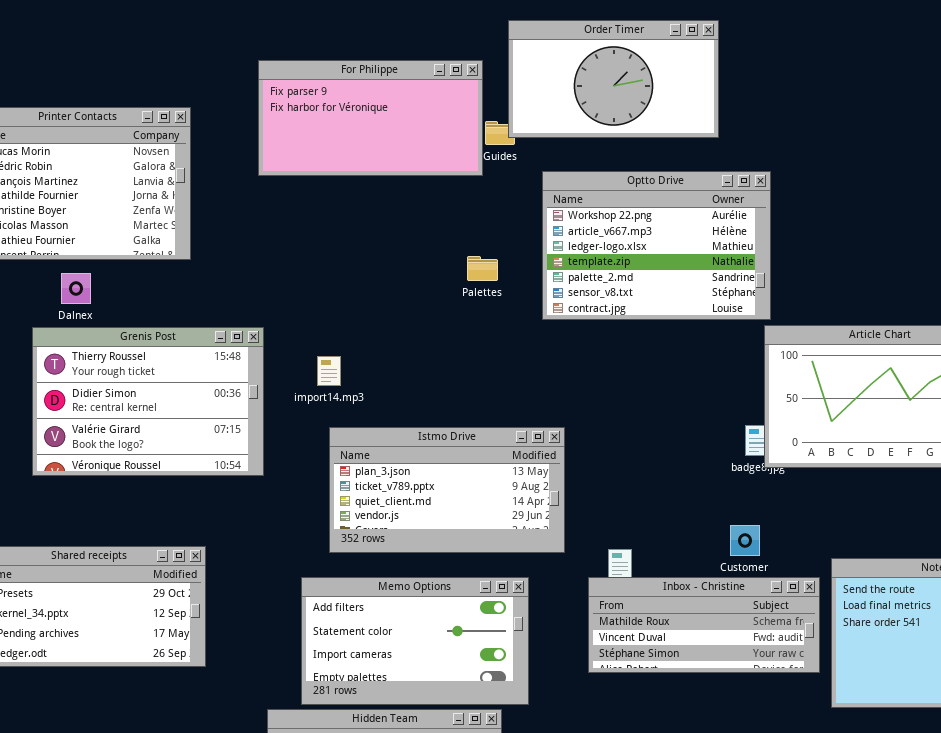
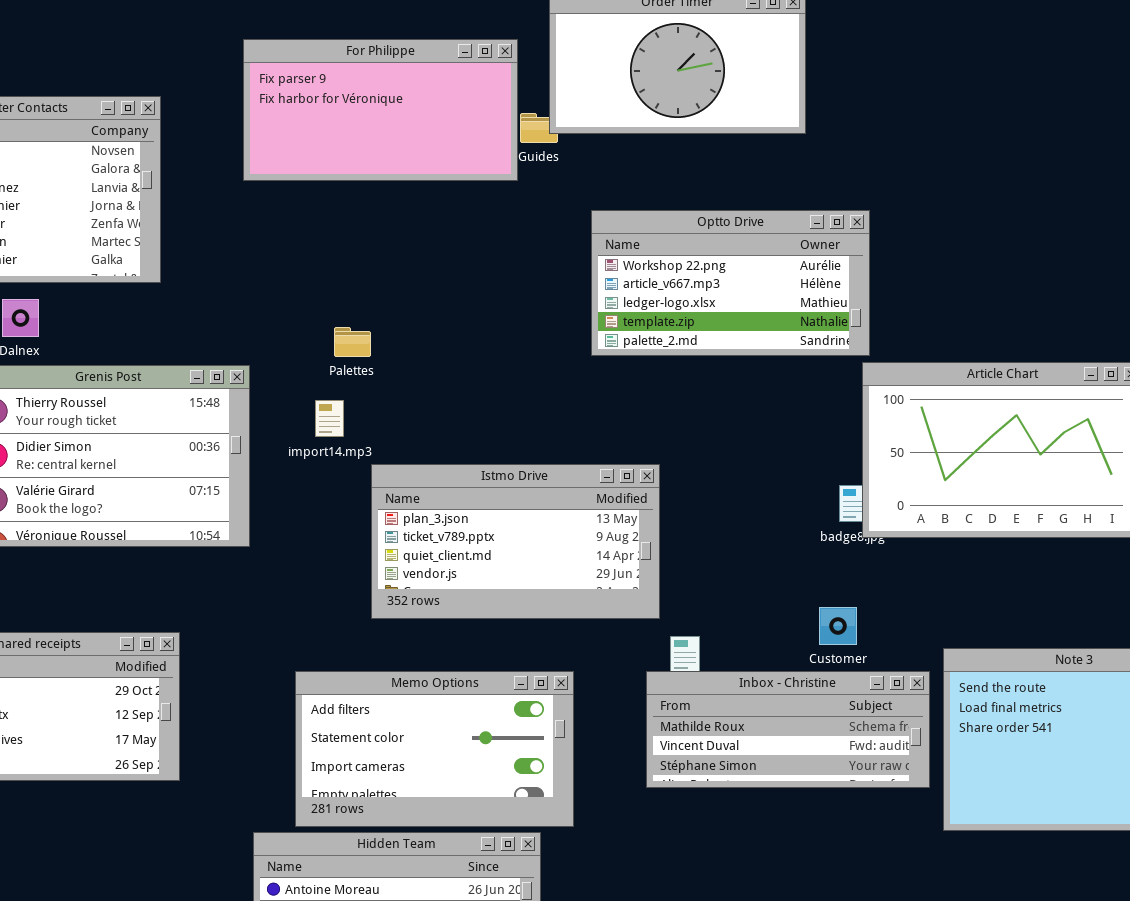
Optto Drive: [542,171,771,320] -> [591,210,870,356], resized
Palettes: [467,256,498,281] -> [334,327,371,357], moved
Istmo Drive: [329,427,565,553] -> [371,464,660,619], moved

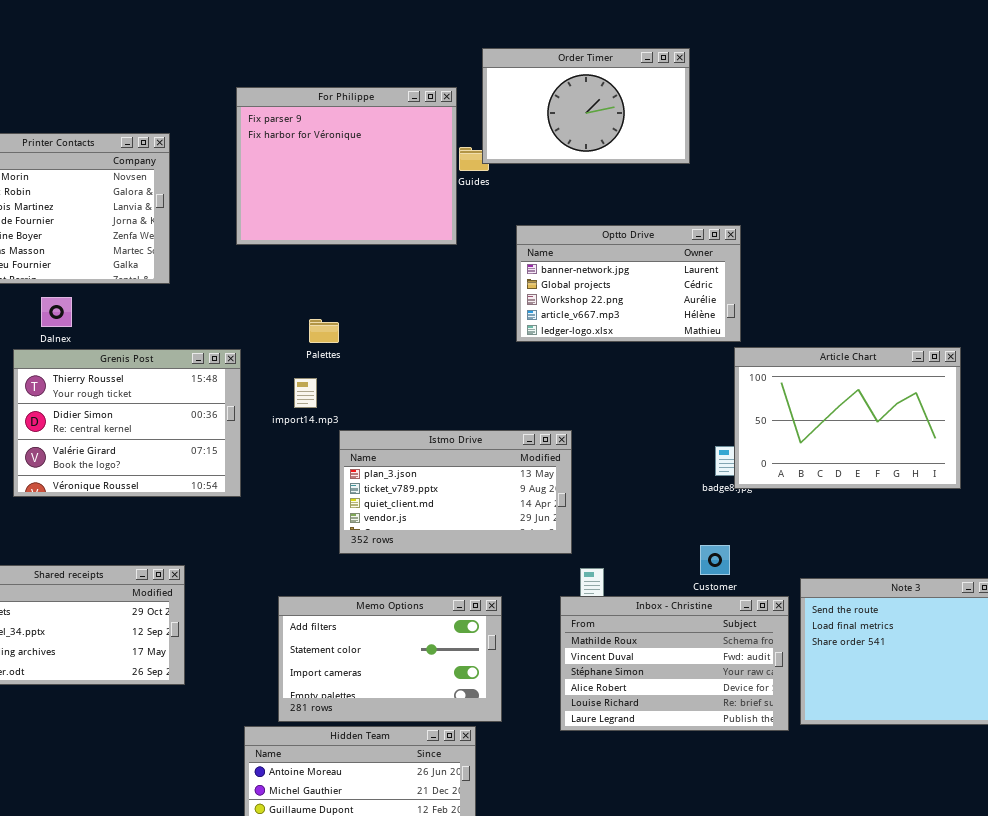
For Philippe: [243,39,518,181] -> [236,87,457,245], resized
Optto Drive: [591,210,870,356] -> [516,225,741,342], scrolled up 2 rows
Inbox - Christine: [646,671,930,788] -> [560,596,789,731], resized

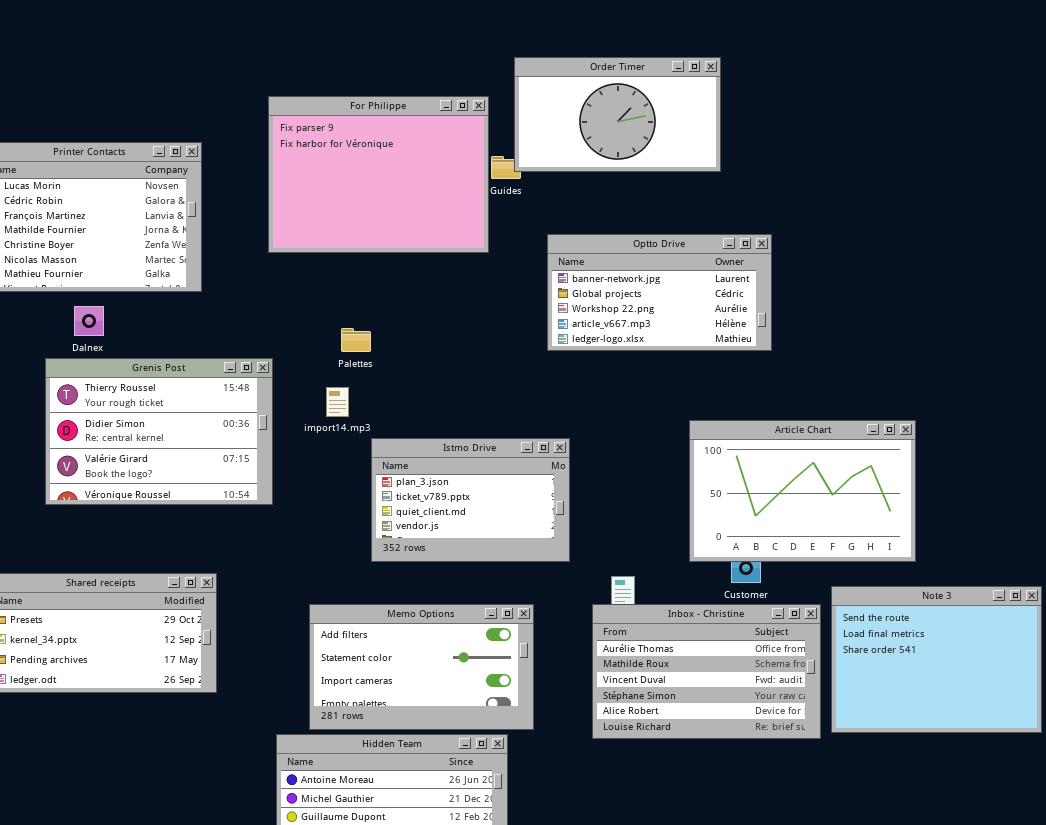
Article Chart: [734,347,961,489] -> [689,420,916,562], moved
Istmo Drive: [339,430,572,554] -> [371,438,570,562], resized
Inbox - Christine: [560,596,789,731] -> [592,604,821,739], scrolled up 1 row

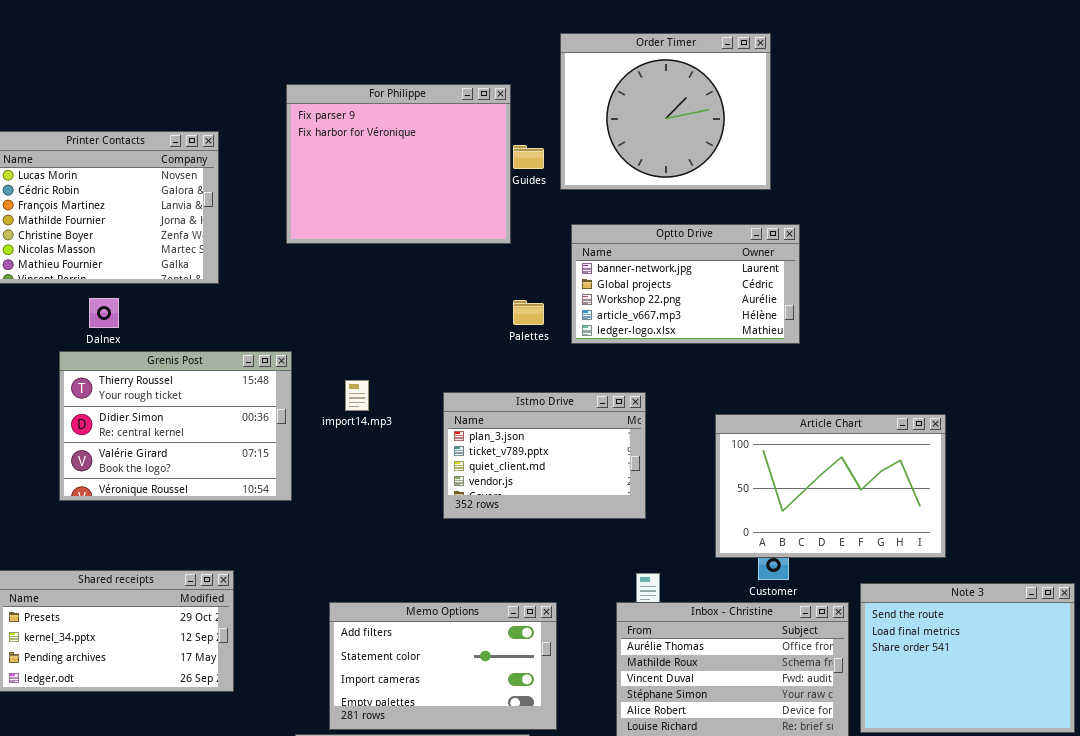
Order Timer: [514,57,721,172] -> [560,33,771,190], moved, resized
Palettes: [341,328,371,352] -> [513,300,544,325], moved
Istmo Drive: [371,438,570,562] -> [443,392,646,519], moved

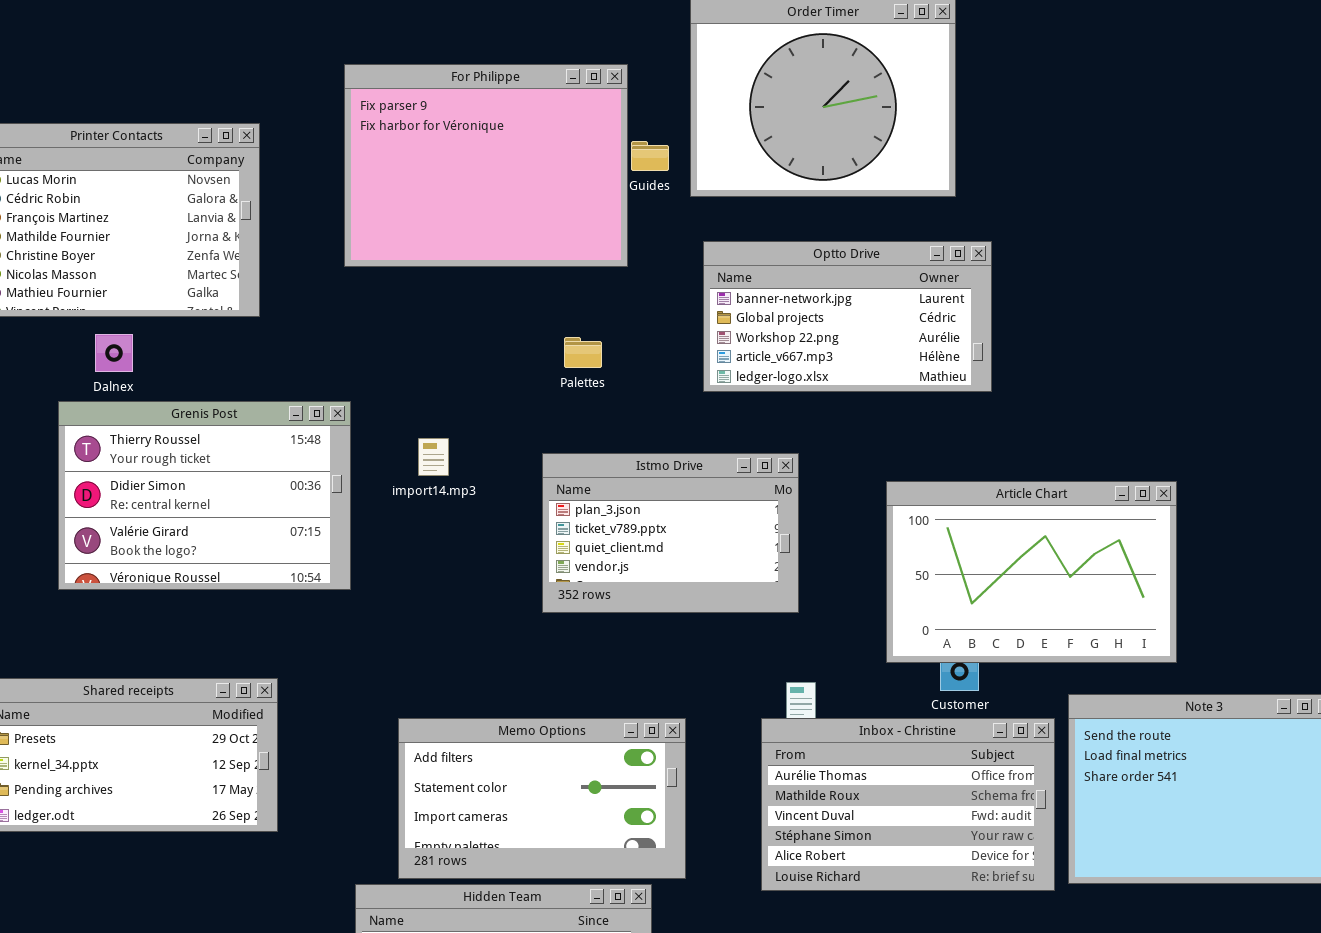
Palettes: [513,300,544,325] -> [564,337,602,368], moved

